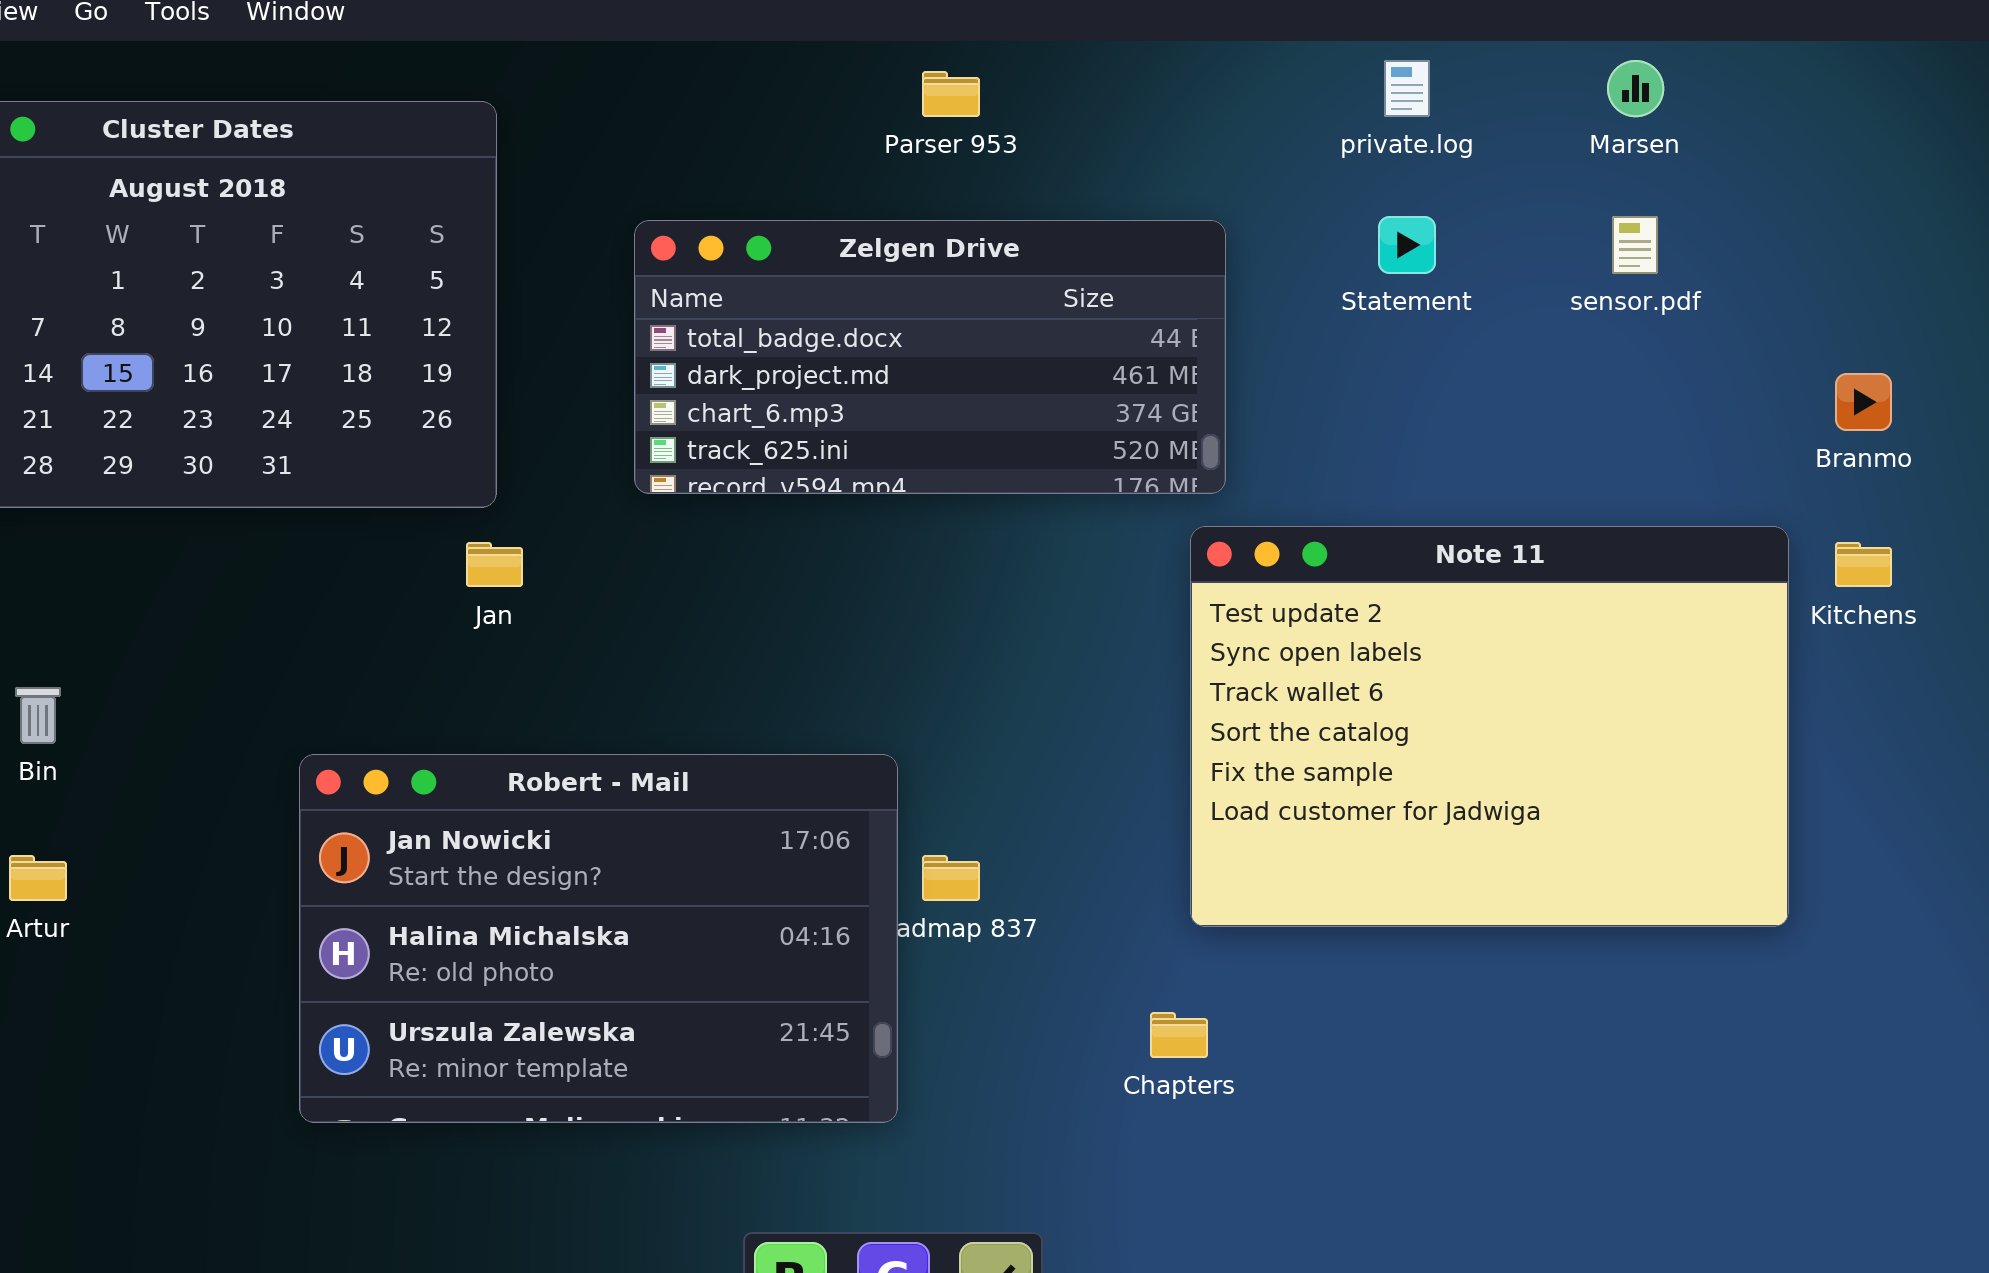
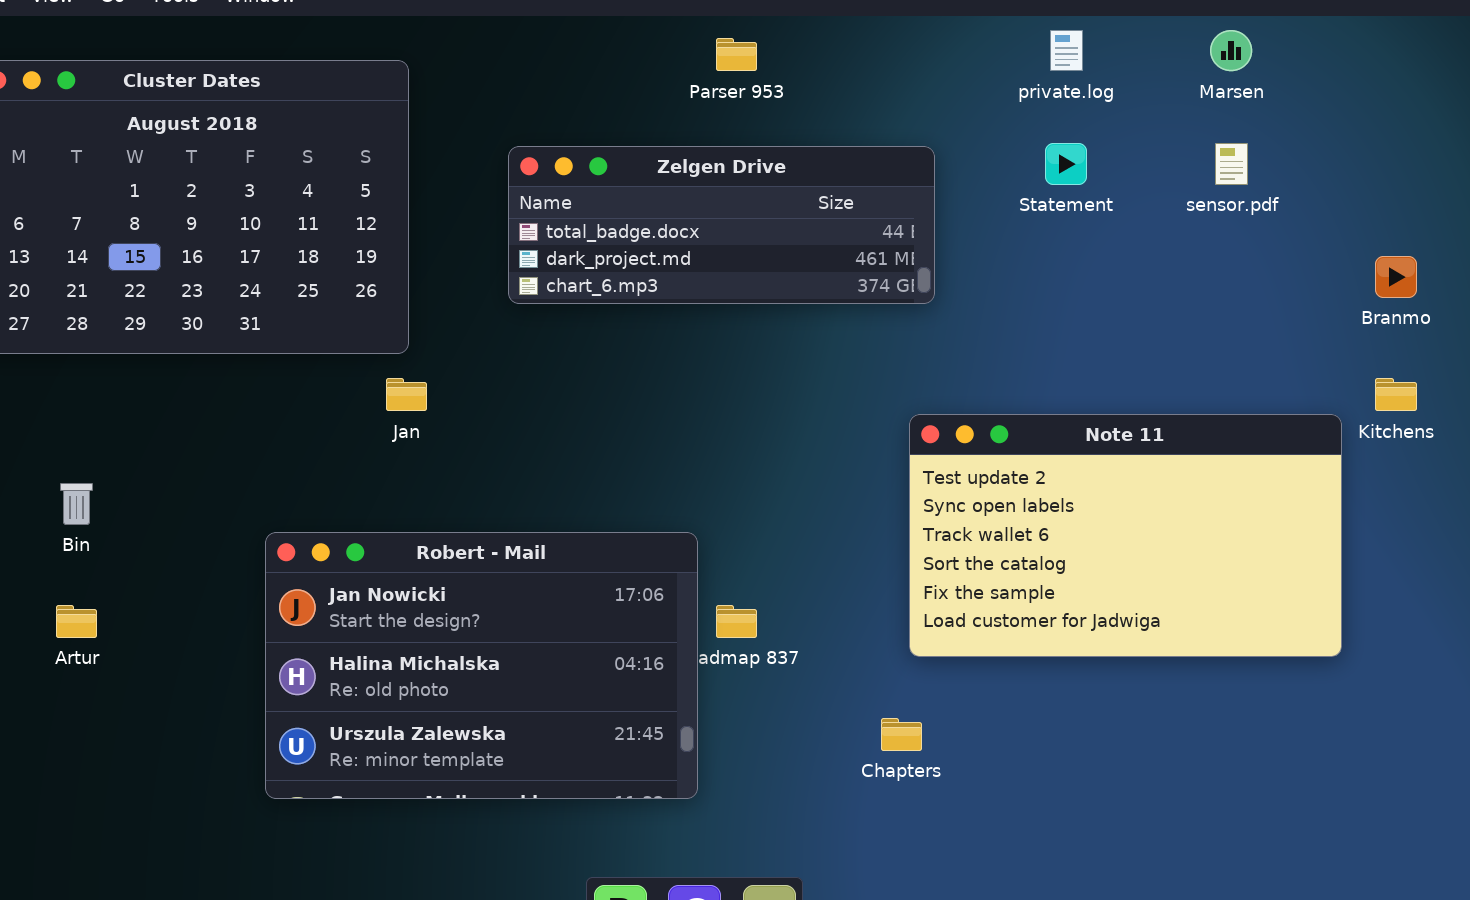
Zelgen Drive: [634,220,1226,494] -> [508,146,935,304], resized
Note 11: [1190,526,1789,927] -> [909,414,1342,657], resized

